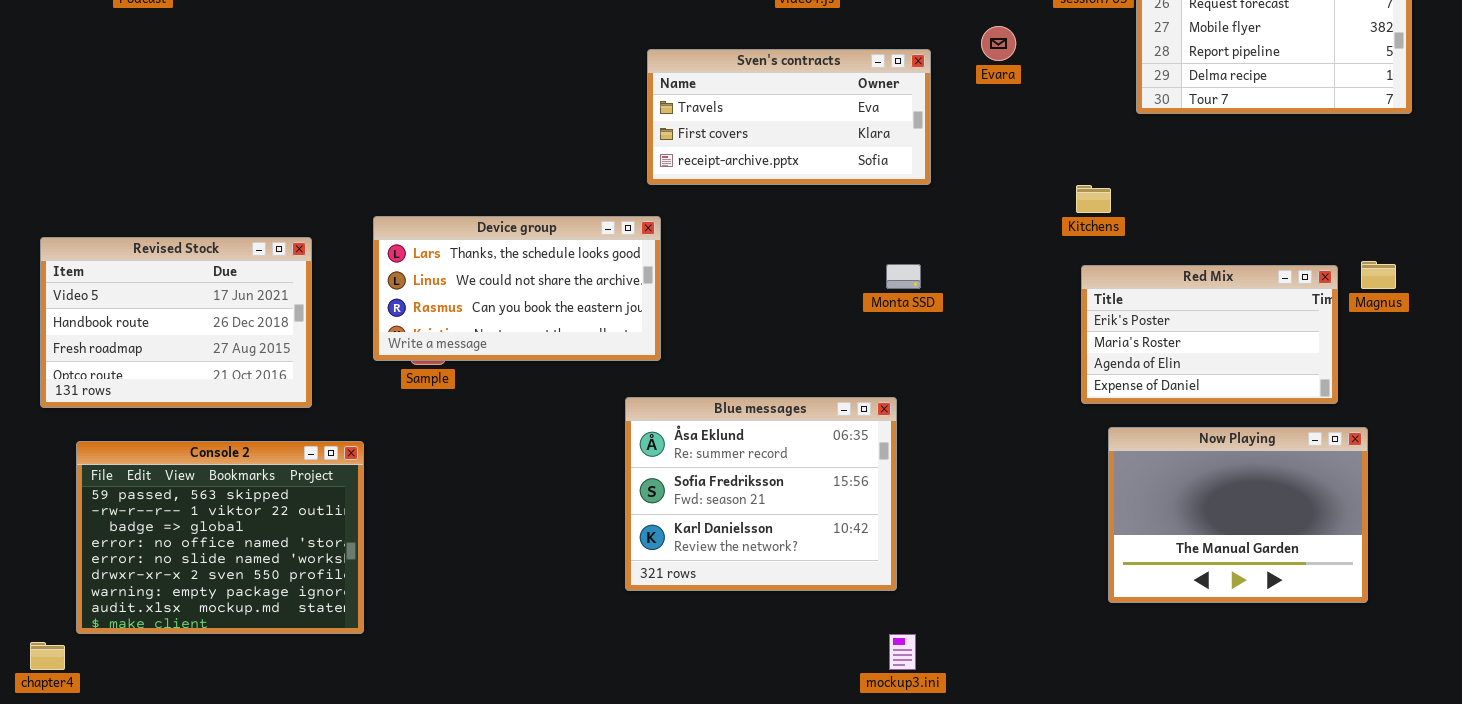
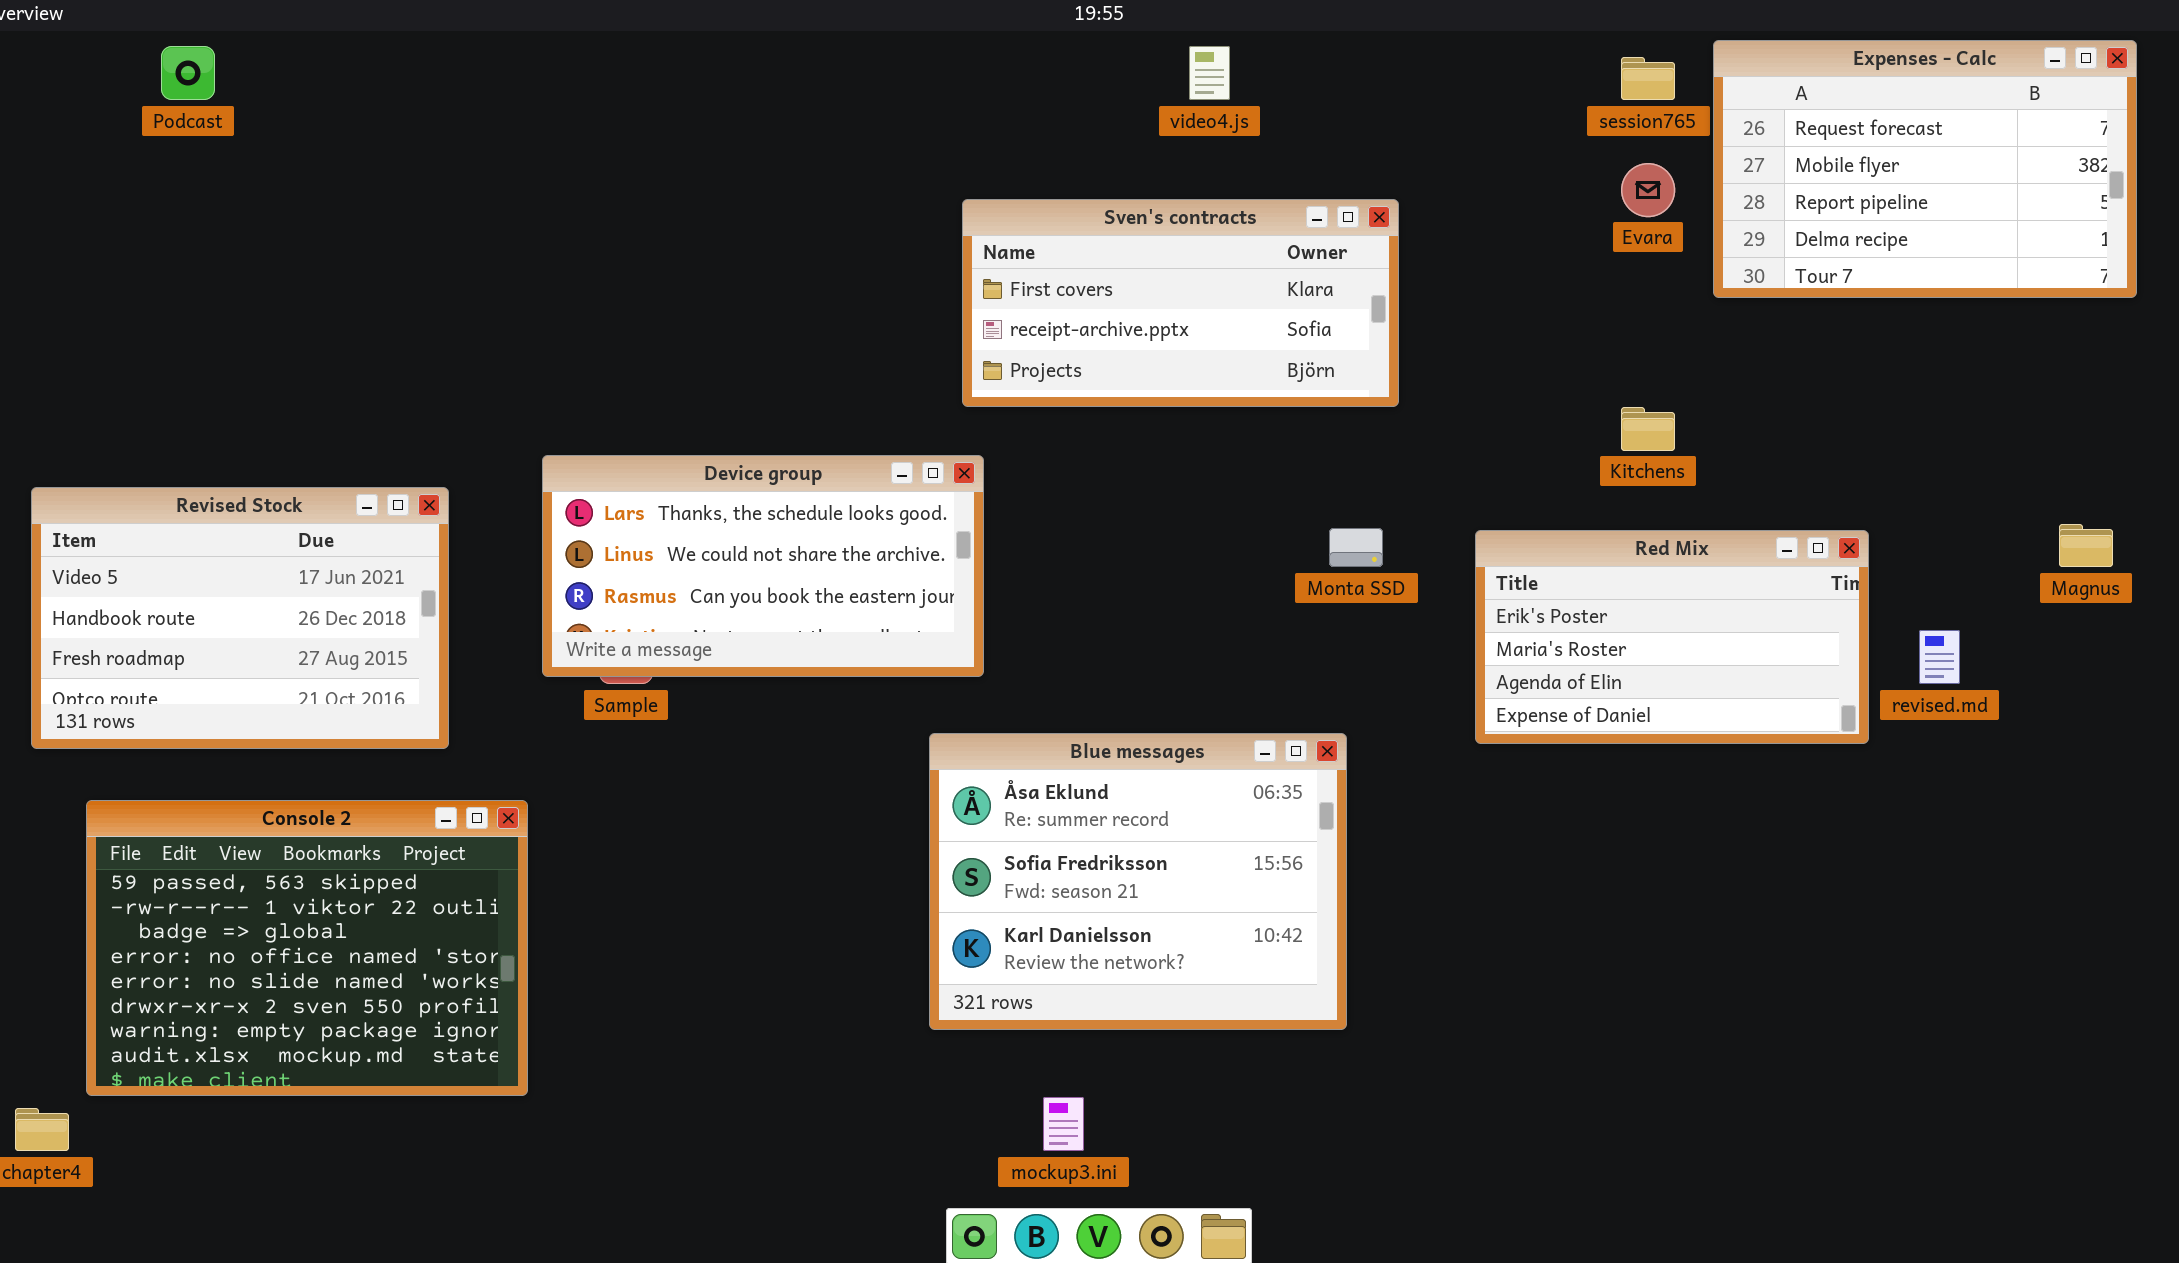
Evara: [981,26,1016,61] -> [1621,163,1675,217], moved
Sven's contracts: [647,49,931,185] -> [962,199,1399,407], scrolled down 1 row
Red Mix: [1081,265,1338,404] -> [1475,530,1869,744], moved
Now Playing: [1108,427,1368,603] -> none, closed
mockup3.ini: [889,634,916,670] -> [1043,1097,1084,1151], moved

